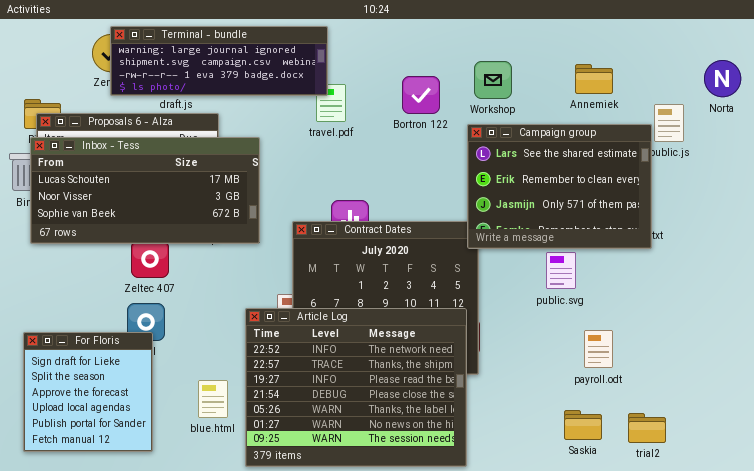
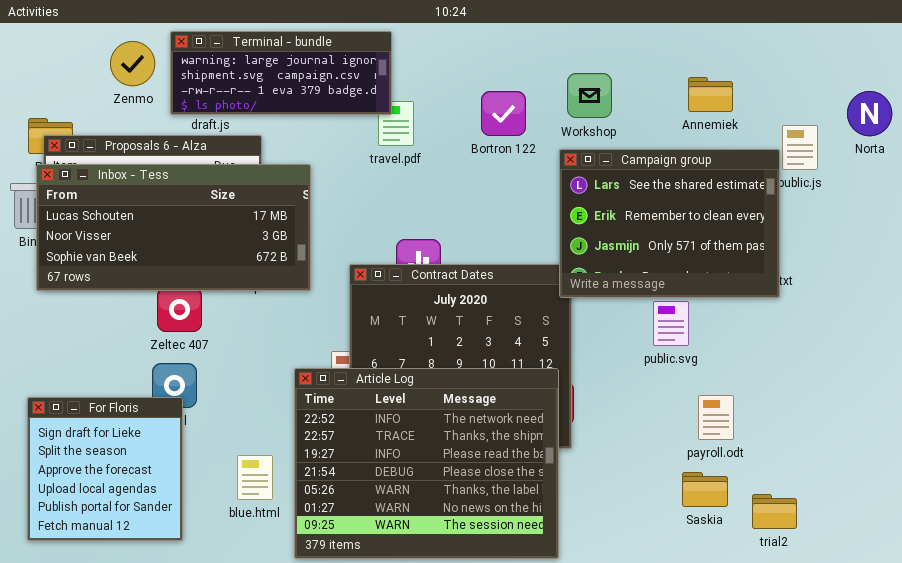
Terminal - bundle: [110,26,328,96] -> [170,31,392,115], resized
Norta: [704,60,741,97] -> [847,91,892,136], moved
Saskia: [564,410,602,440] -> [682,472,728,507], moved

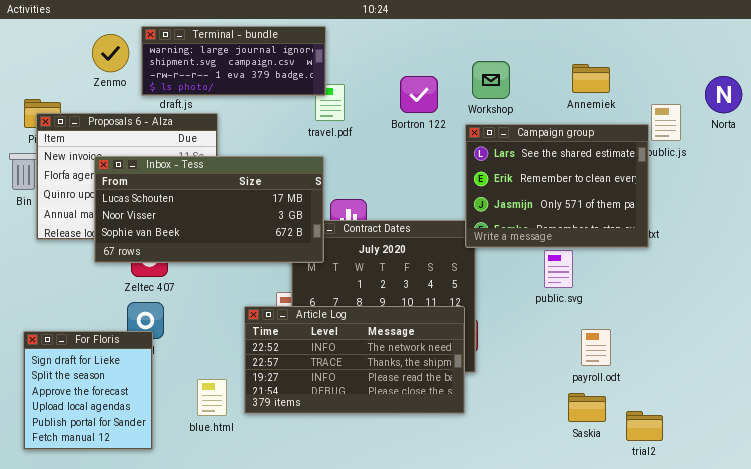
Inbox - Tess: [36,164,311,291] -> [94,156,324,263], moved
Article Log: [294,368,559,559] -> [244,306,465,414], resized

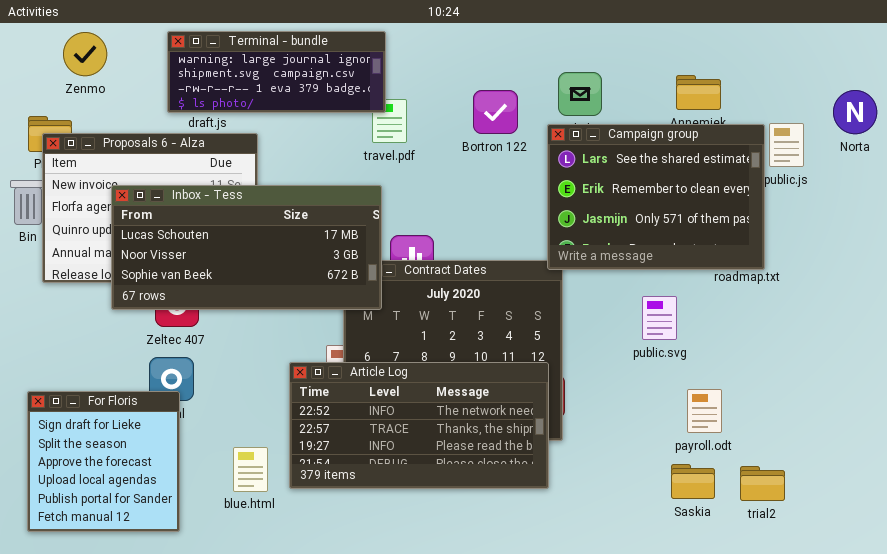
Zenmo: [92,34,129,72] -> [63,32,107,76], moved
Campaign group: [465,124,649,248] -> [547,124,765,270], moved
trial2: [626,411,663,441] -> [740,466,785,501], moved

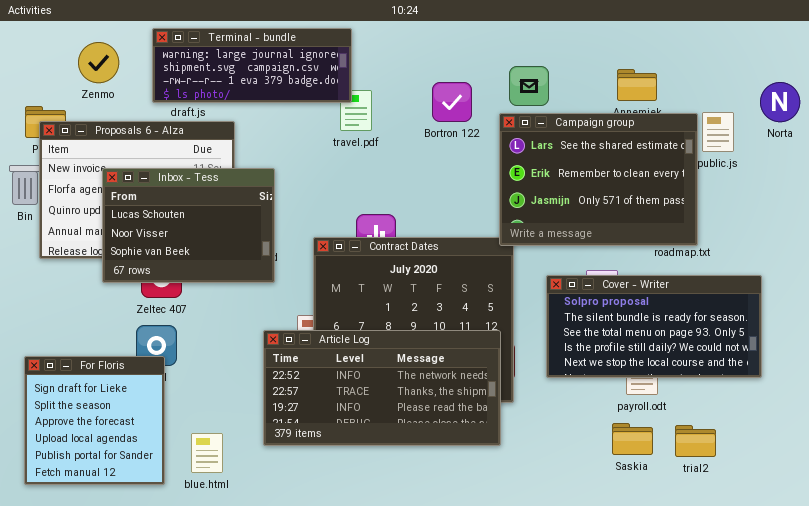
Zenmo: [63,32,107,76] -> [78,42,119,83], moved
Inbox - Tess: [111,185,382,310] -> [102,168,275,283], resized
Cover - Writer: none -> [546,275,762,378], opened
blue.html: [233,447,268,492] -> [191,433,223,473], moved

